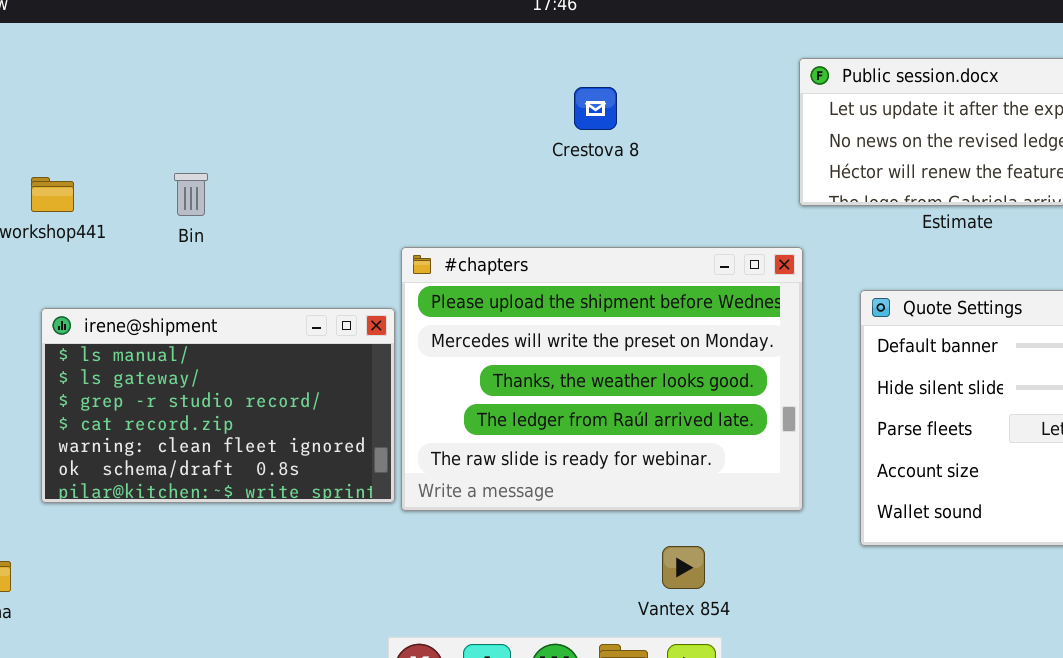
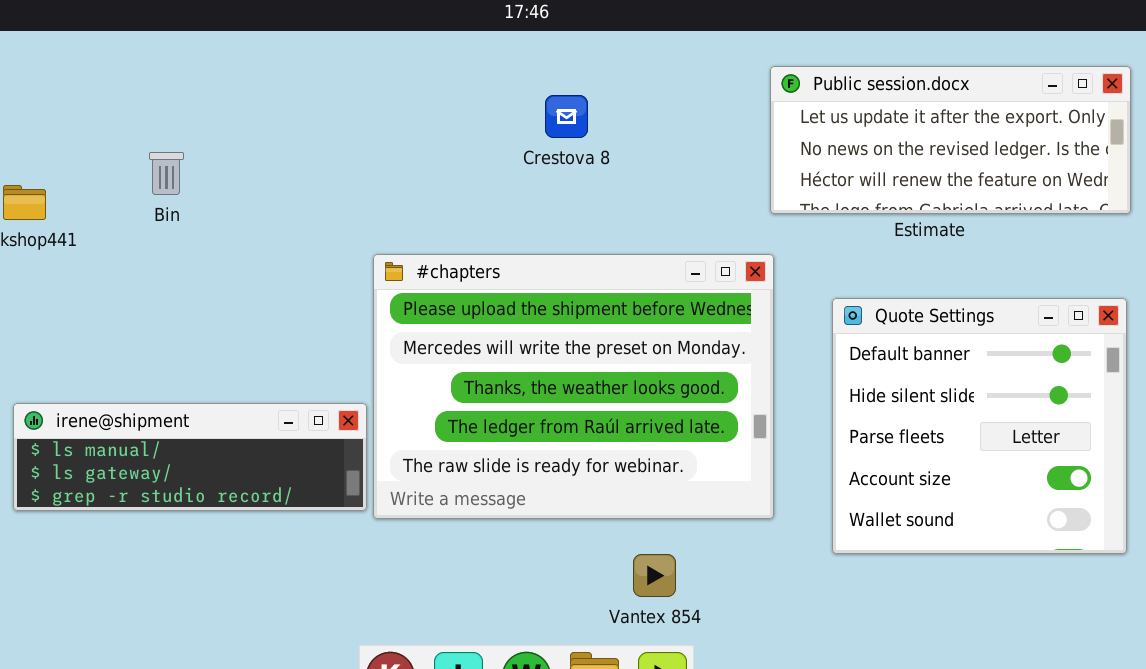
Bin: [174,173,208,216] -> [149,152,184,195], moved
irene@shipment: [41,308,395,503] -> [13,403,367,511], resized

